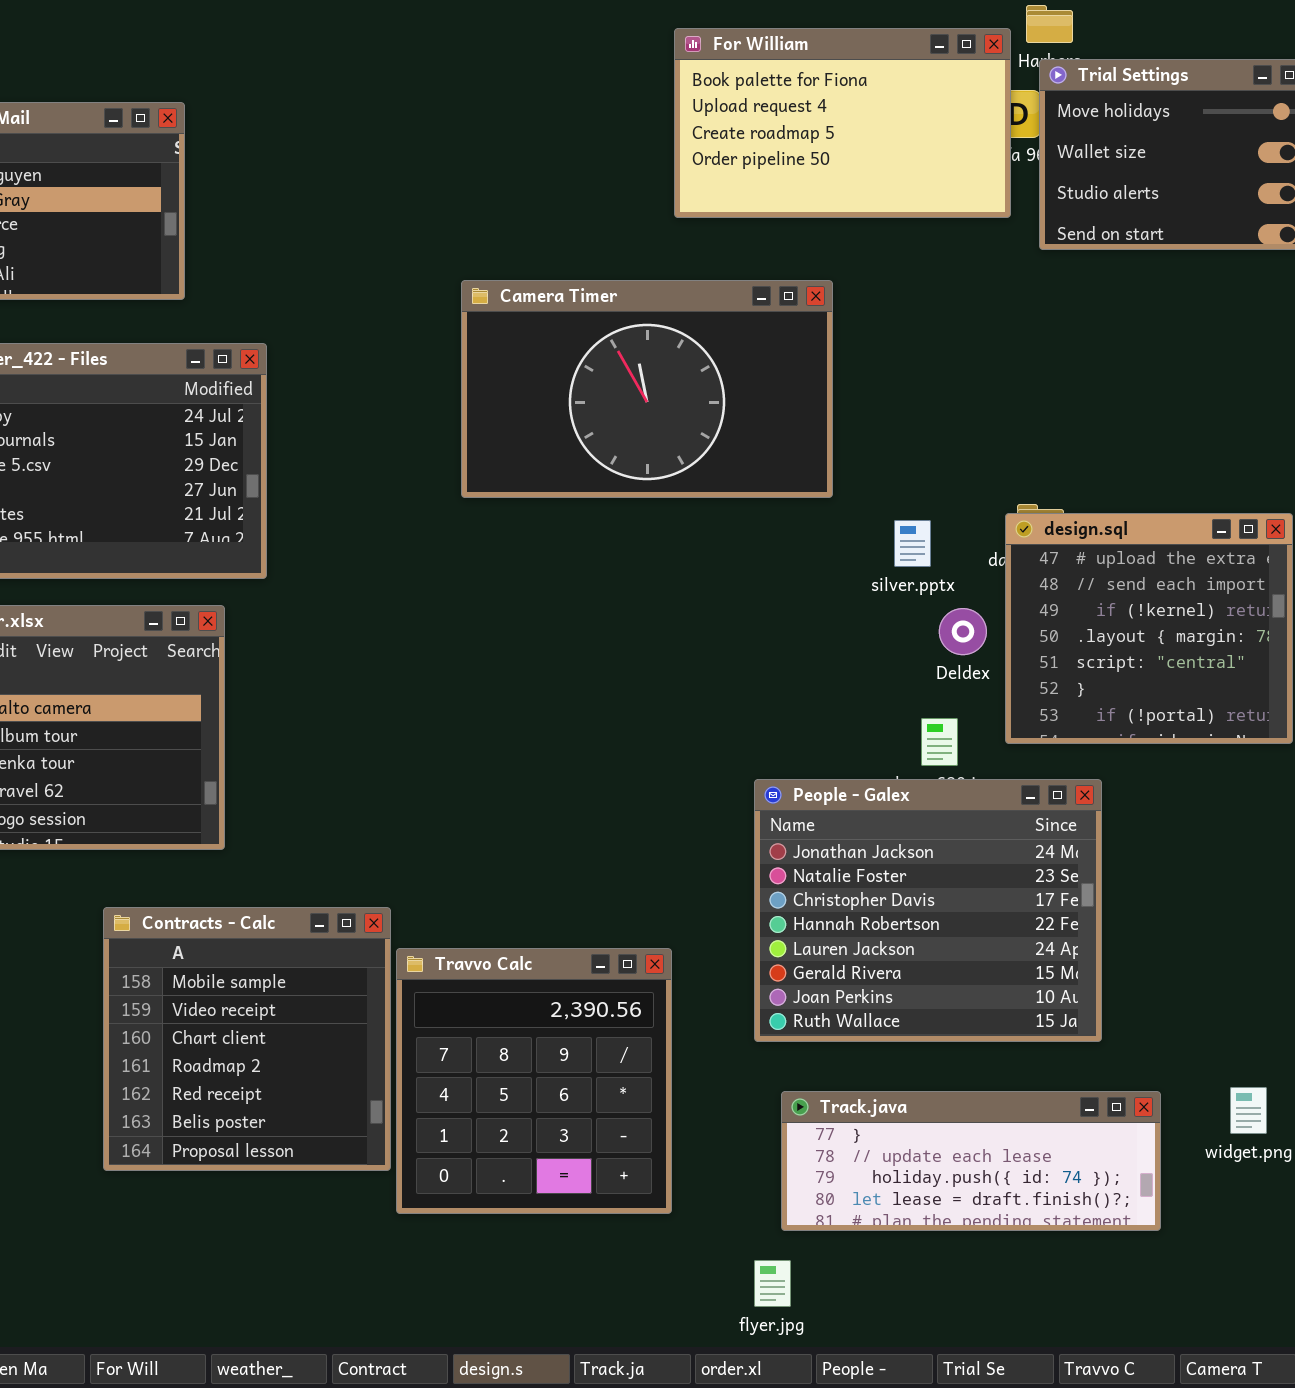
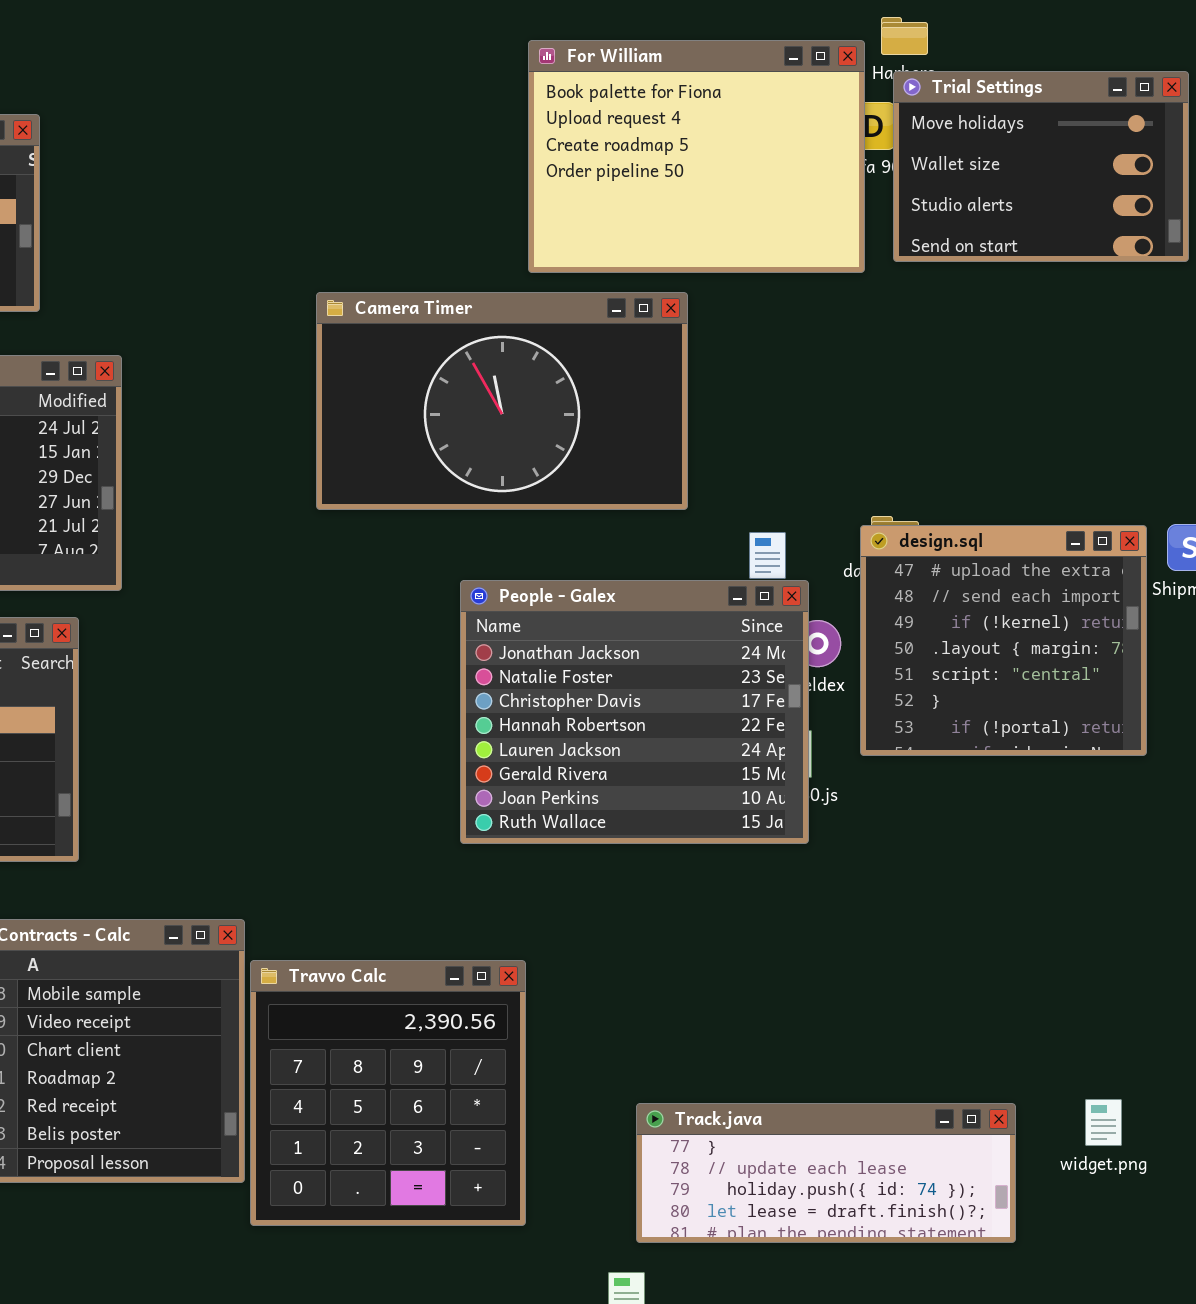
For William: [674,28,1011,218] -> [528,40,865,273], resized
People - Galex: [754,779,1102,1042] -> [460,580,809,844], moved

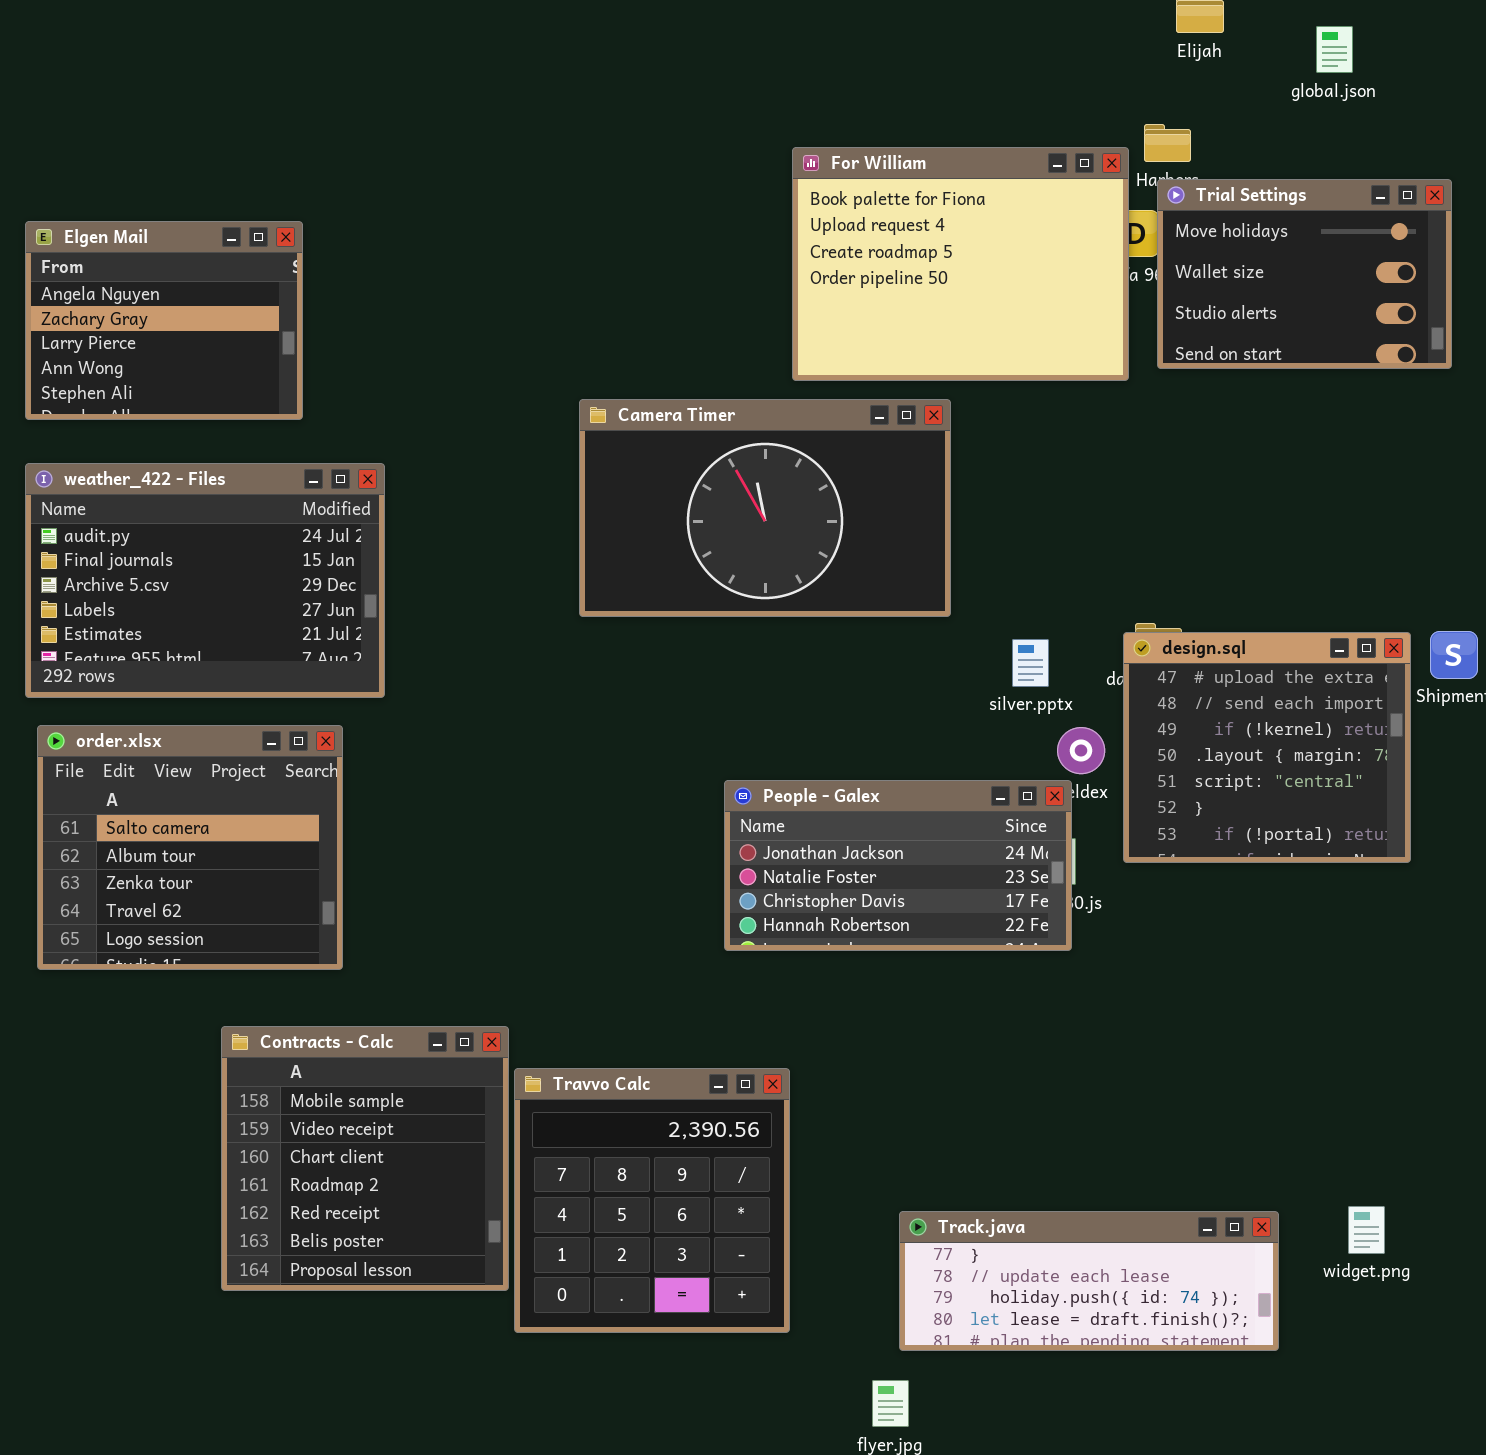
People - Galex: [460,580,809,844] -> [724,780,1072,951], resized

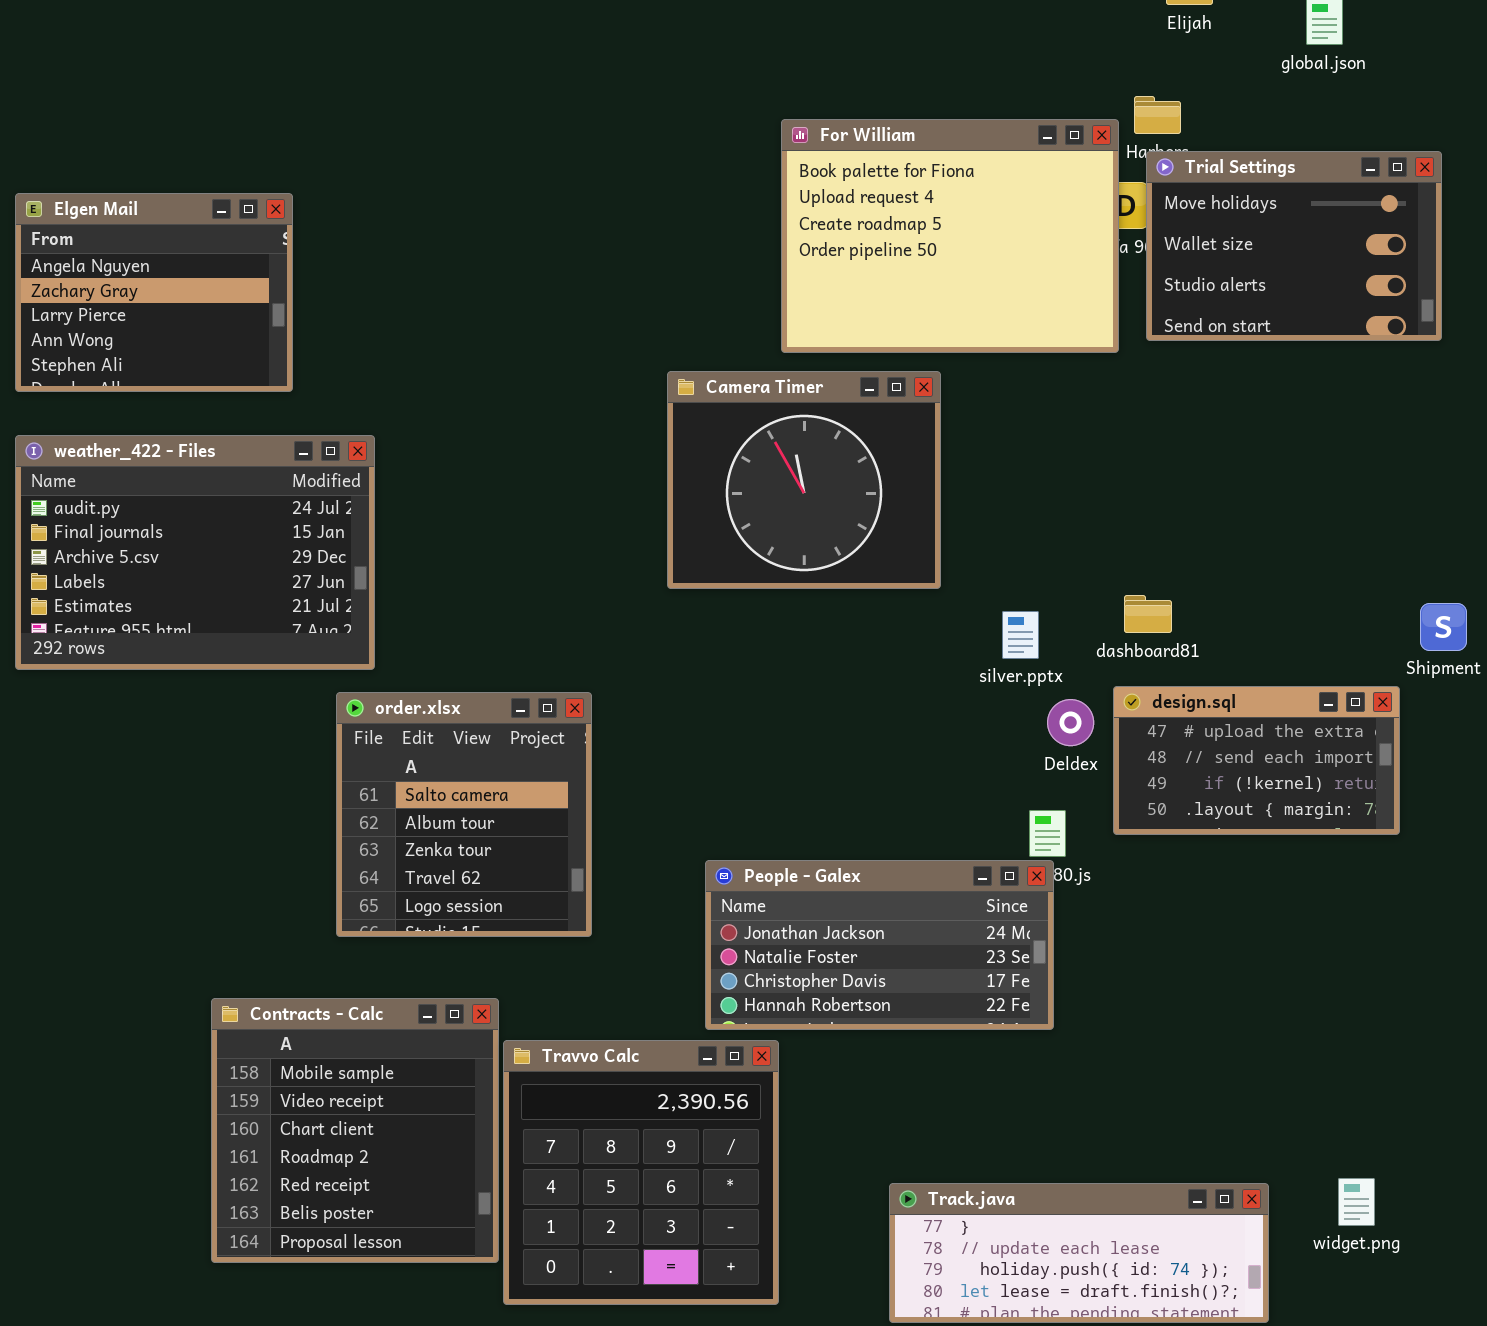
Camera Timer: [579,399,951,617] -> [667,371,941,589], resized
design.sql: [1123,632,1411,863] -> [1113,686,1400,835], resized
order.xlsx: [37,725,343,970] -> [336,692,592,937], moved, resized
People - Galex: [724,780,1072,951] -> [705,860,1054,1030], moved

